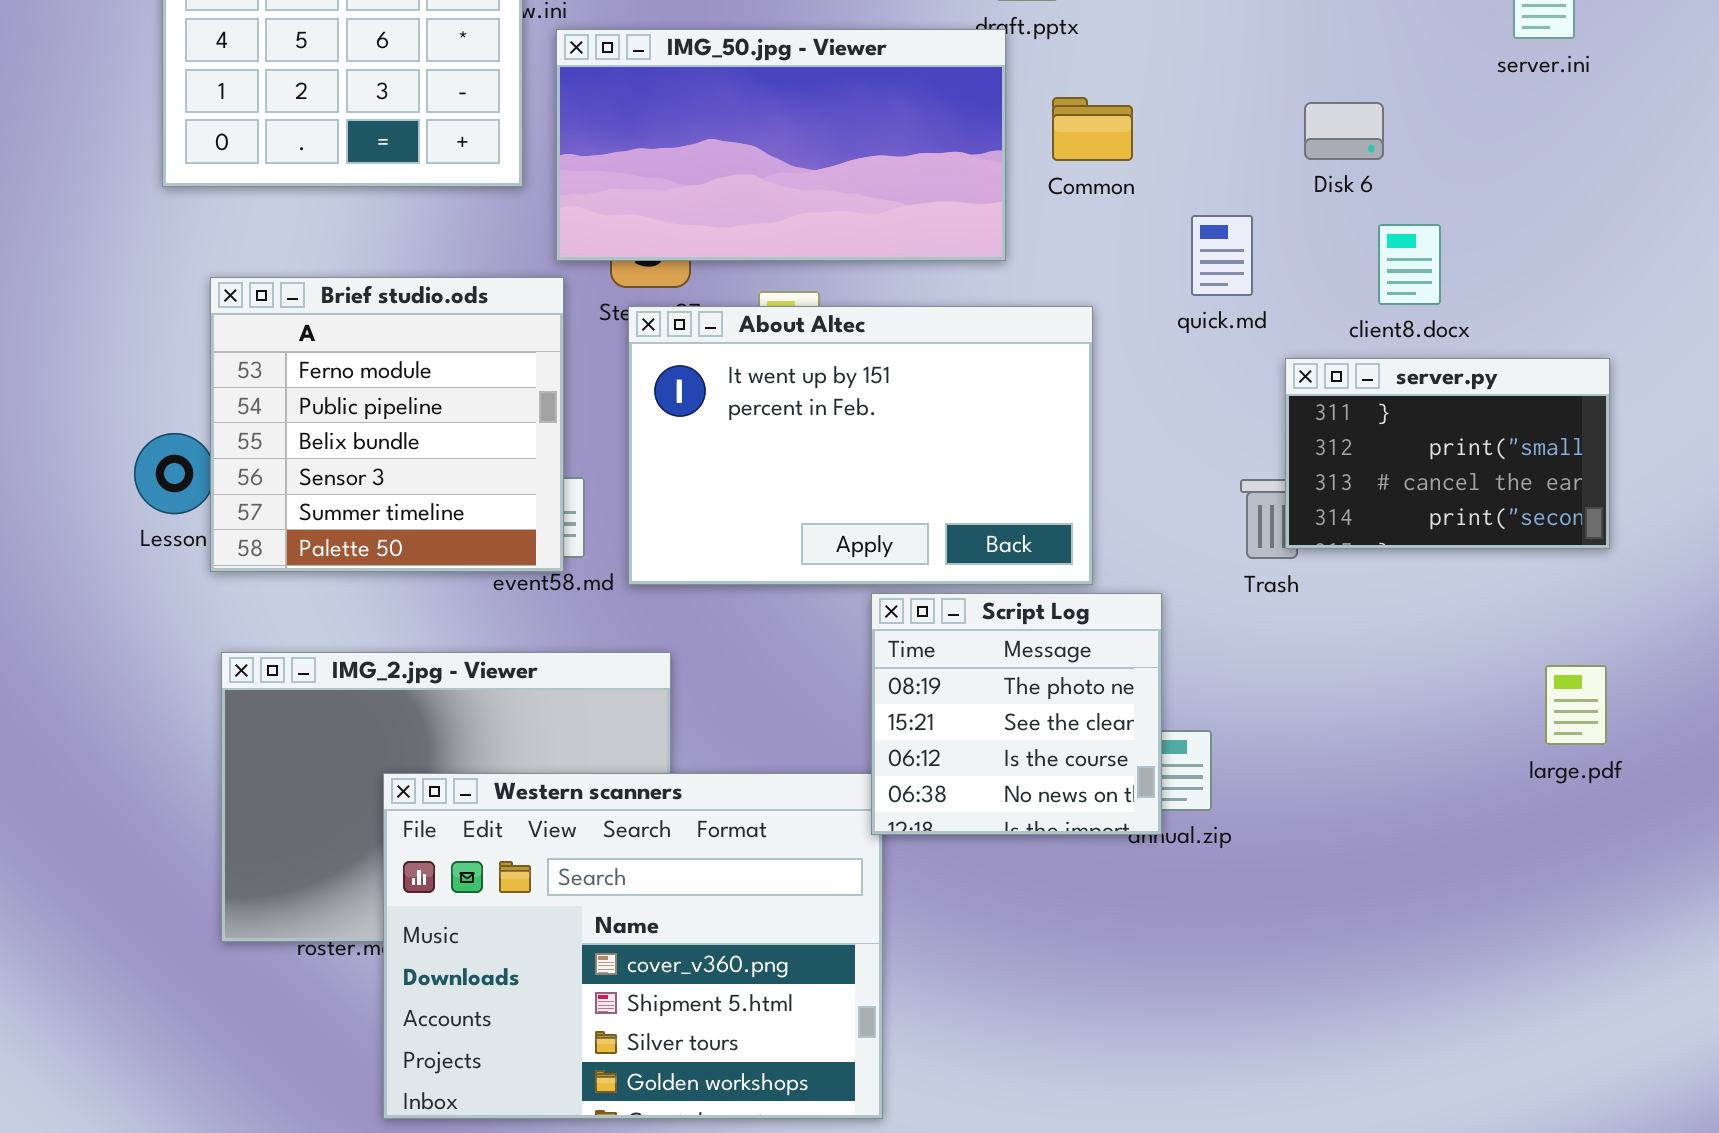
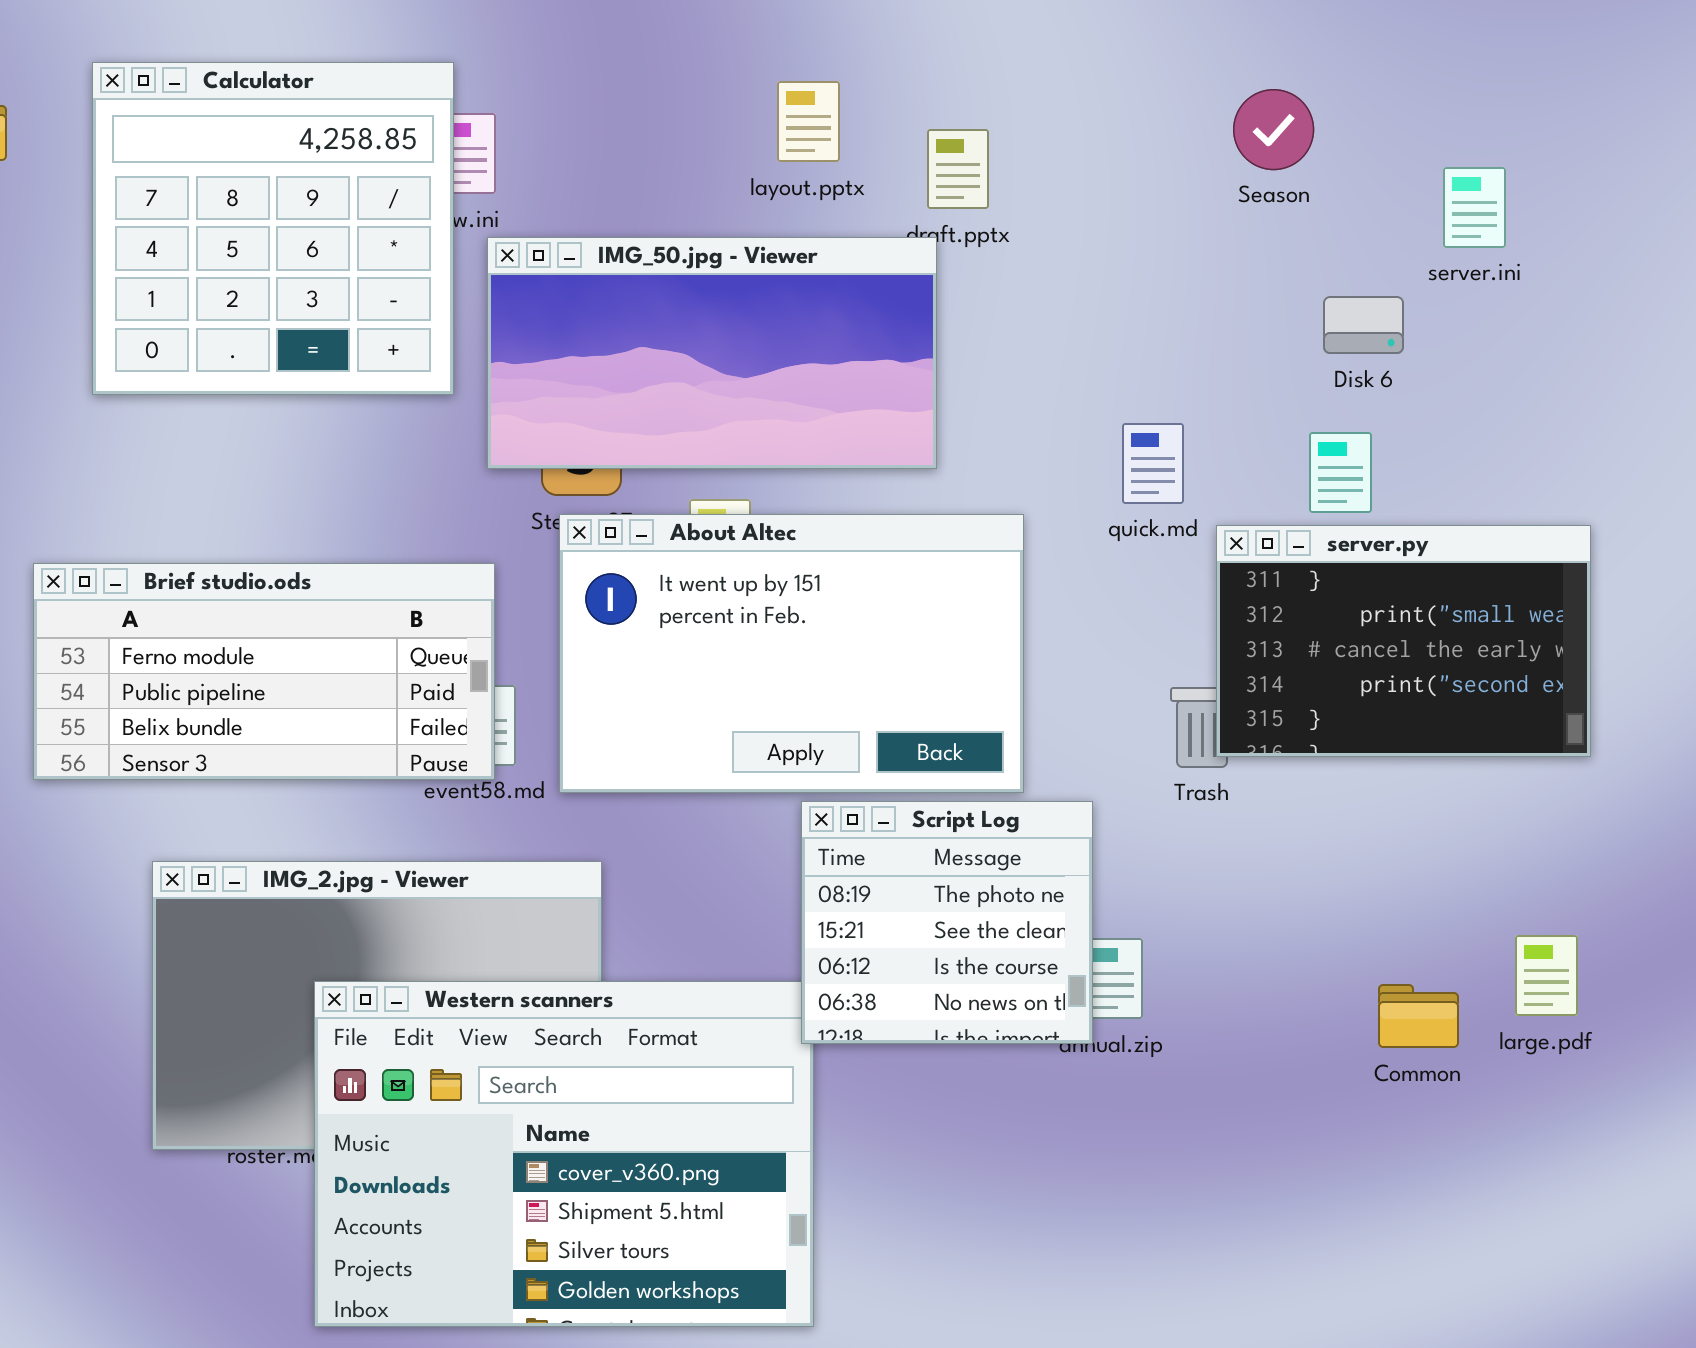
Common: [1052,97,1133,161] -> [1378,984,1459,1048], moved
Disk 6: [1304,102,1384,160] -> [1323,296,1404,354], moved
Brief studio.ods: [210,277,564,572] -> [33,563,495,780], resized
server.py: [1285,358,1610,549] -> [1216,525,1591,757], resized
large.pdf: [1545,665,1607,745] -> [1515,935,1578,1016], moved

